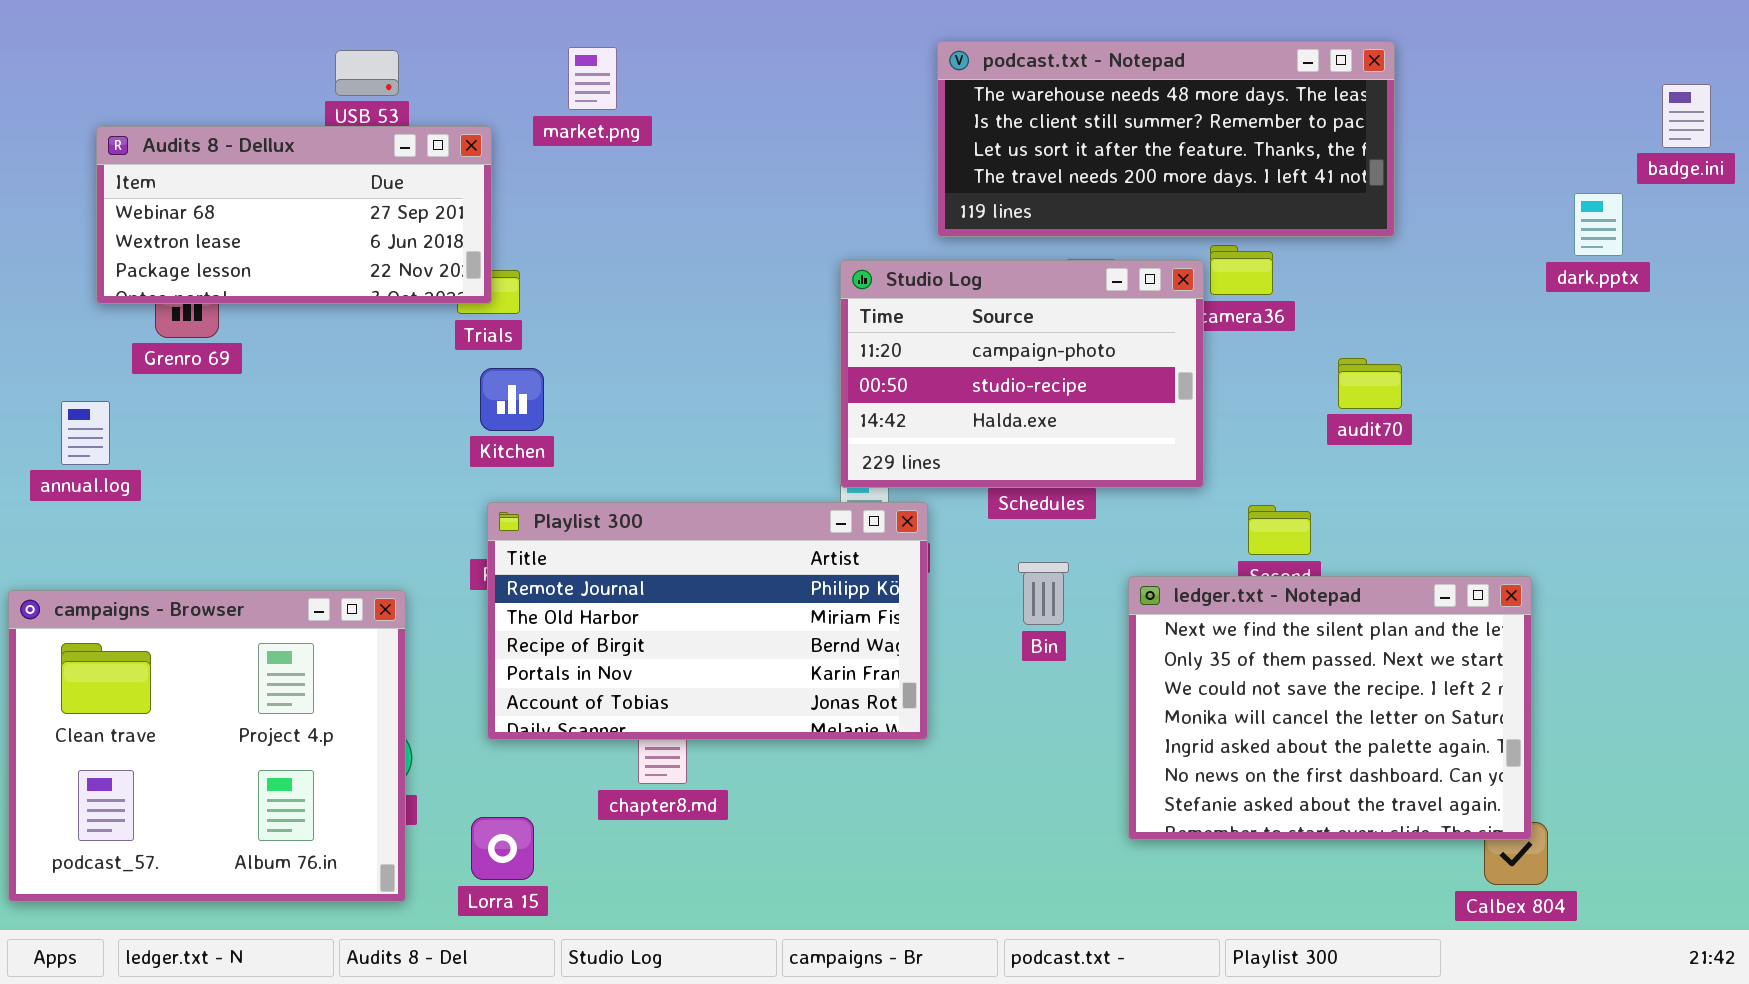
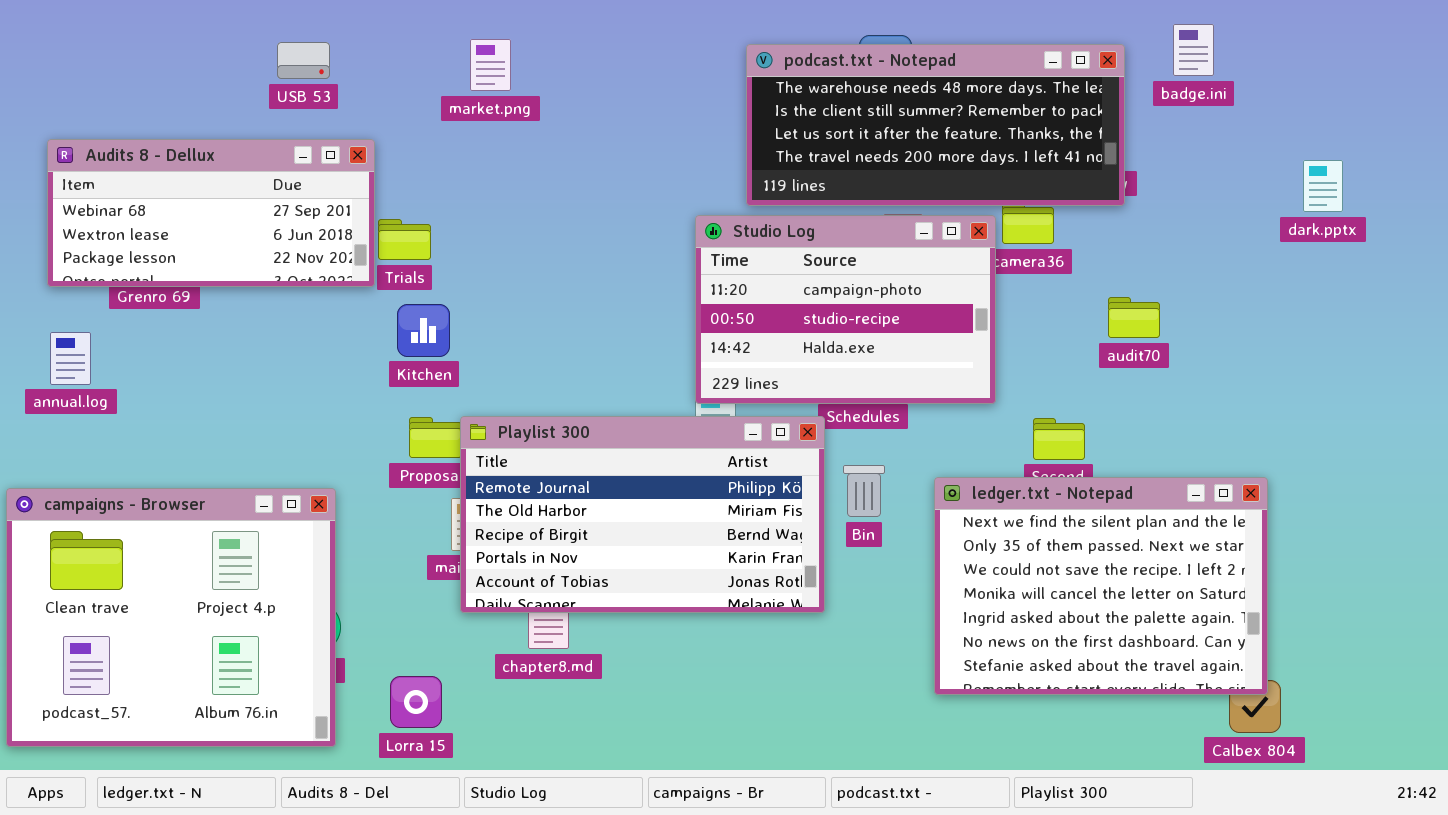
podcast.txt - Notepad: [937,41,1395,237] -> [746,44,1125,206], moved
badge.ini: [1662,84,1711,148] -> [1173,24,1214,76], moved
Audits 8 - Dellux: [96,126,492,304] -> [47,139,375,287], moved
Playlist 300: [487,502,928,740] -> [460,416,825,613], moved

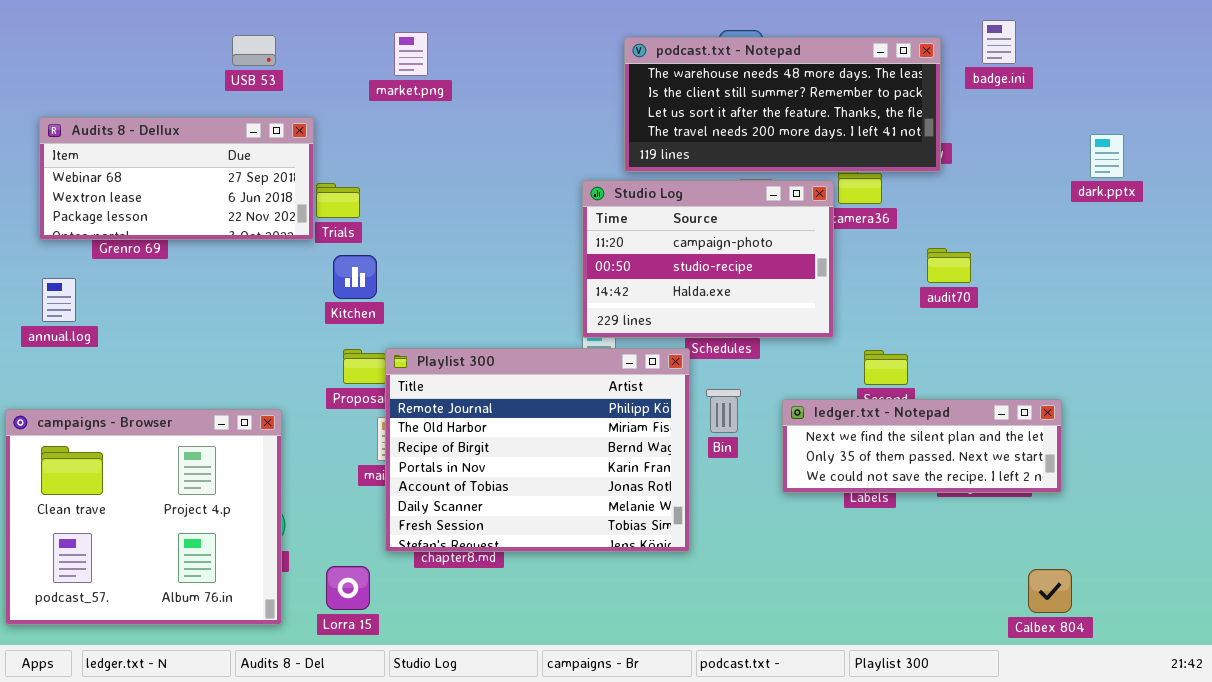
Playlist 300: [460,416,825,613] -> [385,348,690,552], resized
ledger.txt - Notepad: [934,477,1268,695] -> [782,399,1062,493], resized

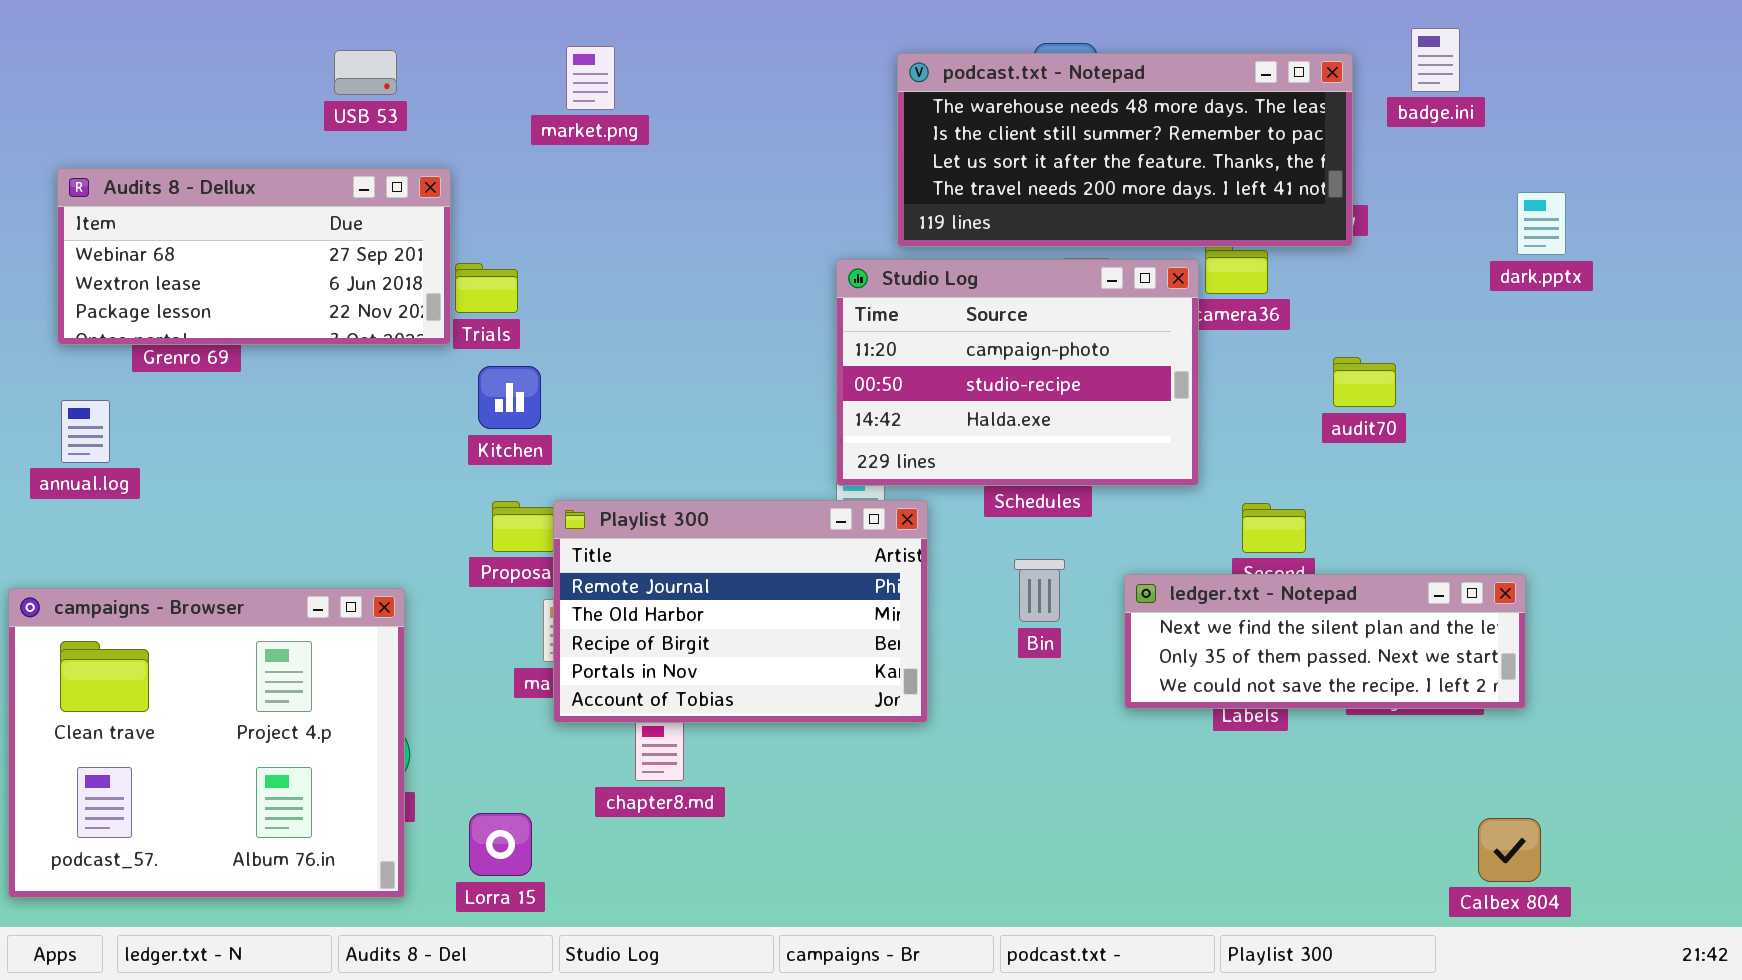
dark.pptx: [1090,134,1124,178] -> [1517,192,1566,255], moved
Playlist 300: [385,348,690,552] -> [553,500,928,723], resized

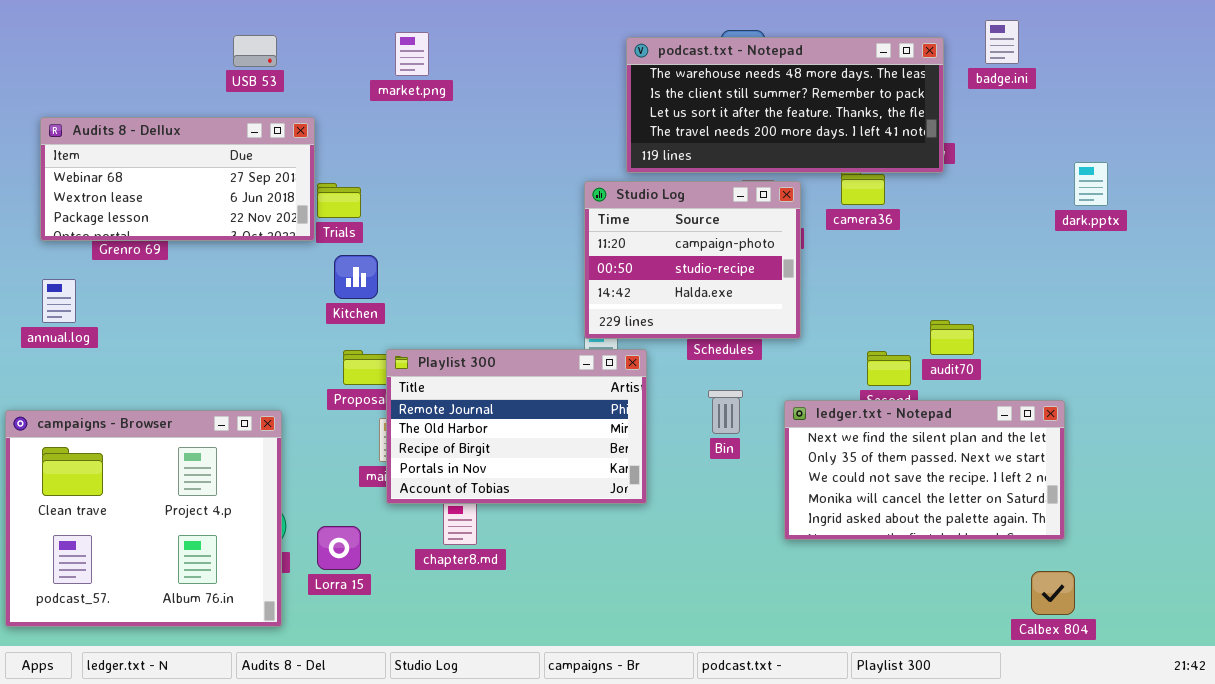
dark.pptx: [1517,192,1566,255] -> [1074,162,1108,206], moved
Studio Log: [836,259,1199,486] -> [584,181,801,339], resized
audit70: [1333,357,1396,407] -> [930,320,974,355], moved
ledger.txt - Notepad: [1124,574,1526,709] -> [784,400,1065,540], resized
Lorra 15: [469,813,532,876] -> [317,526,361,570], moved

